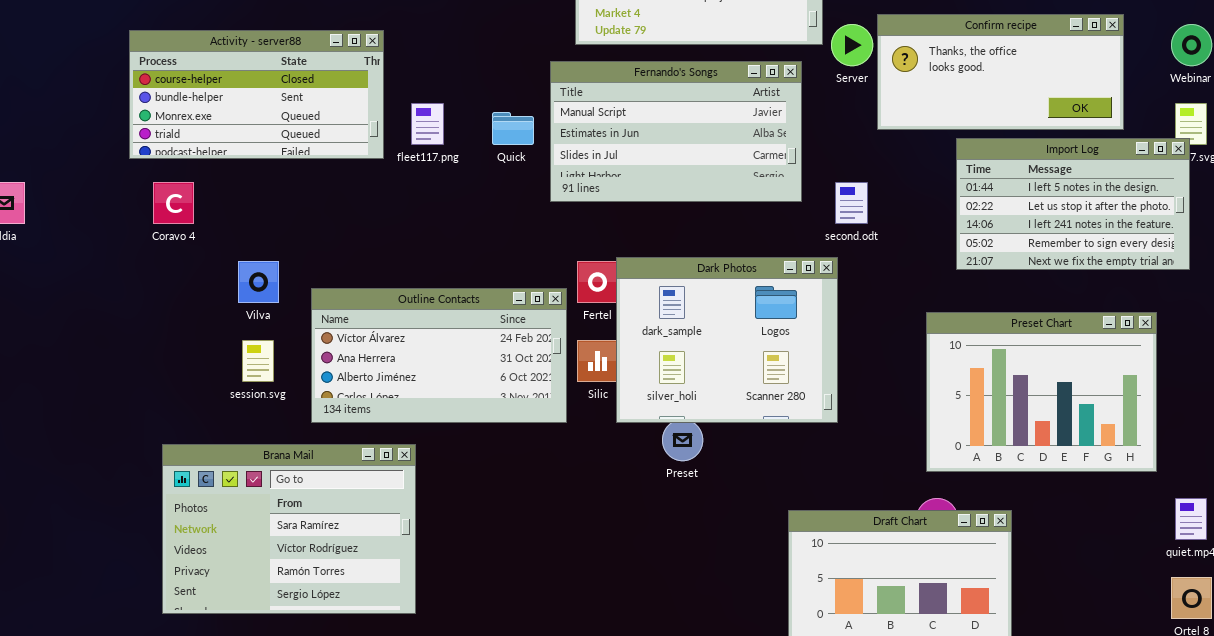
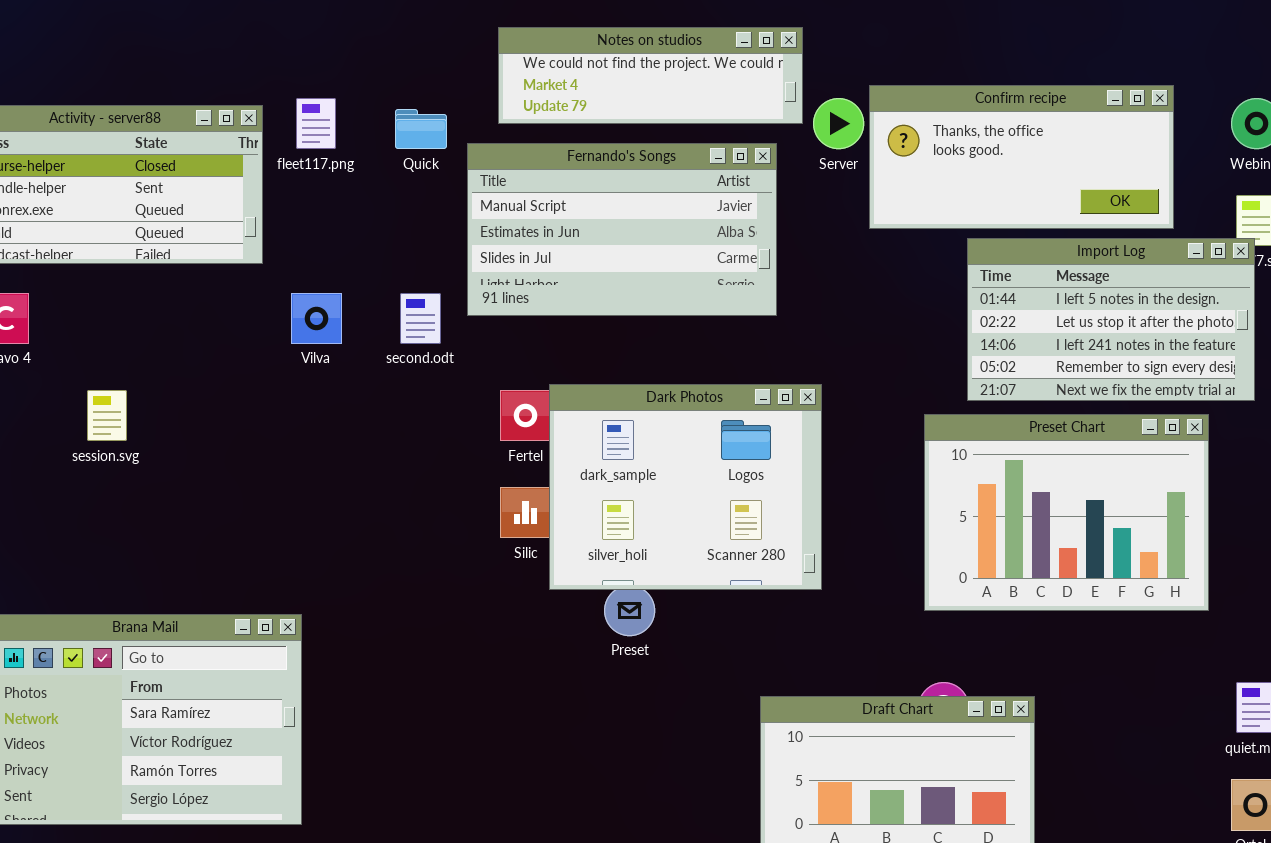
fleet117.png: [411,103,444,145] -> [296,98,336,149], moved
Quick: [492,112,534,145] -> [395,109,447,149], moved
second.odt: [835,182,868,224] -> [400,293,441,344], moved
Vilva: [238,261,279,303] -> [291,293,342,344], moved
Outline Contacts: [311,288,567,423] -> none, closed
Preset Chart: [926,312,1157,472] -> [924,414,1209,611], moved
session.svg: [242,340,274,382] -> [87,390,127,441], moved

